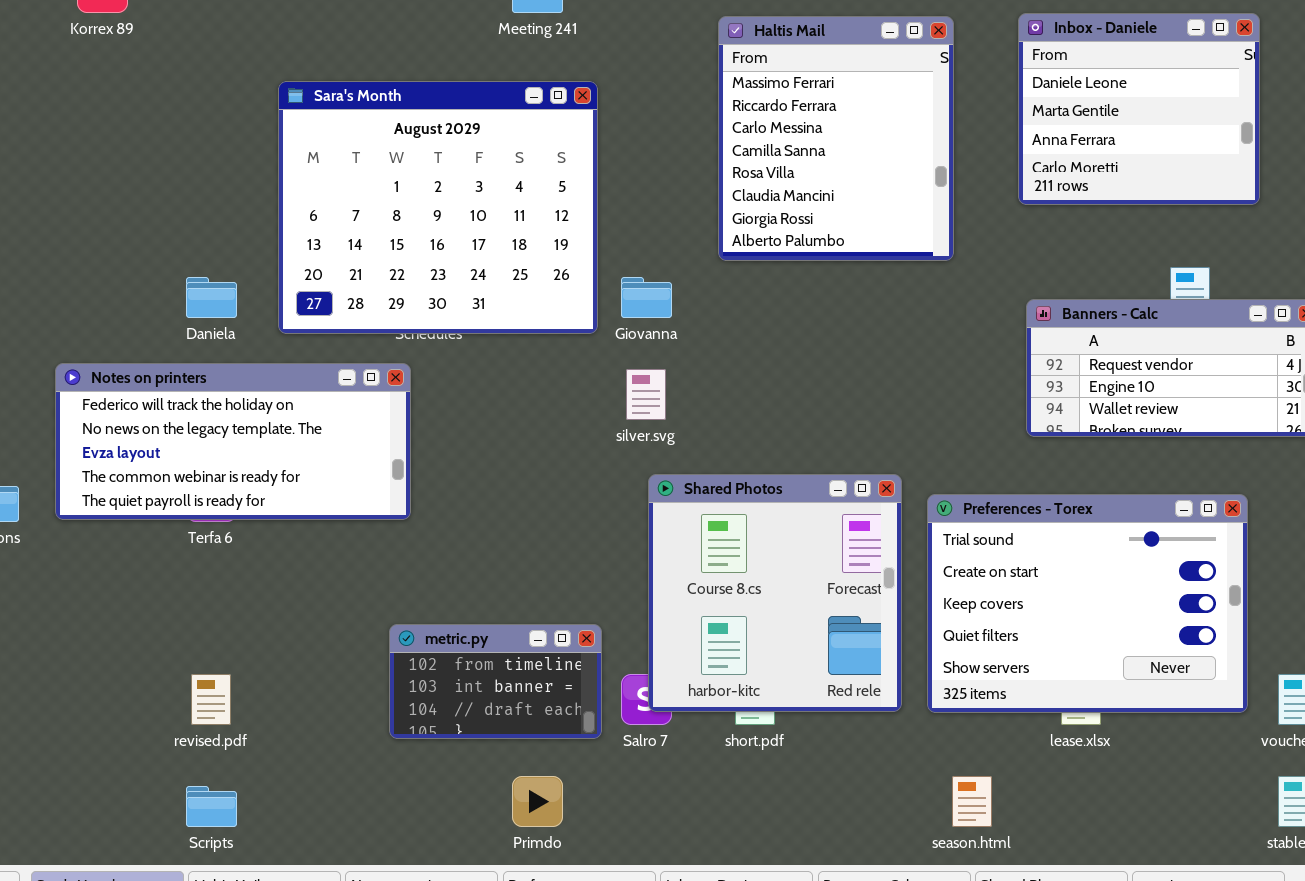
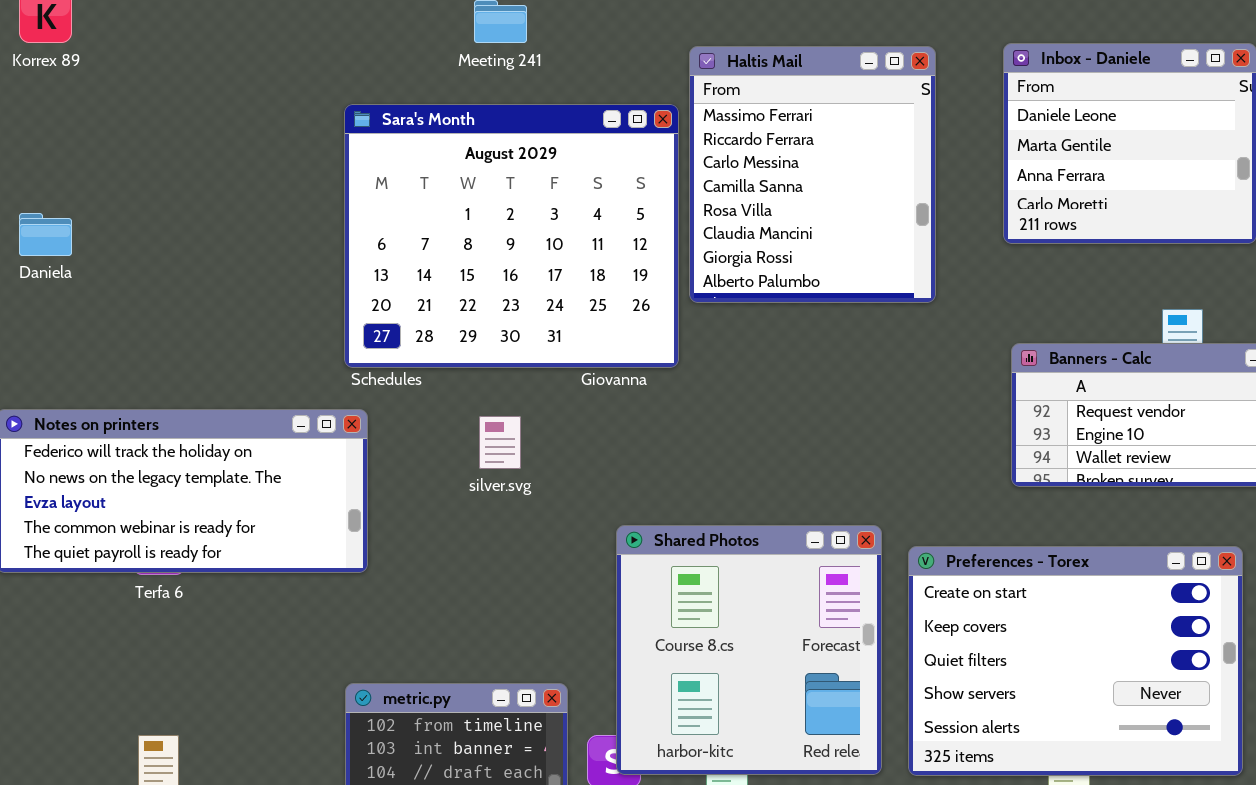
Sara's Month: [278,81,598,334] -> [344,104,679,368], moved
Daniela: [186,277,237,318] -> [19,213,72,256], moved
silver.svg: [626,369,666,420] -> [479,416,521,469], moved
Preferences - Torex: [927,494,1248,713] -> [908,546,1243,776], scrolled down 1 row

